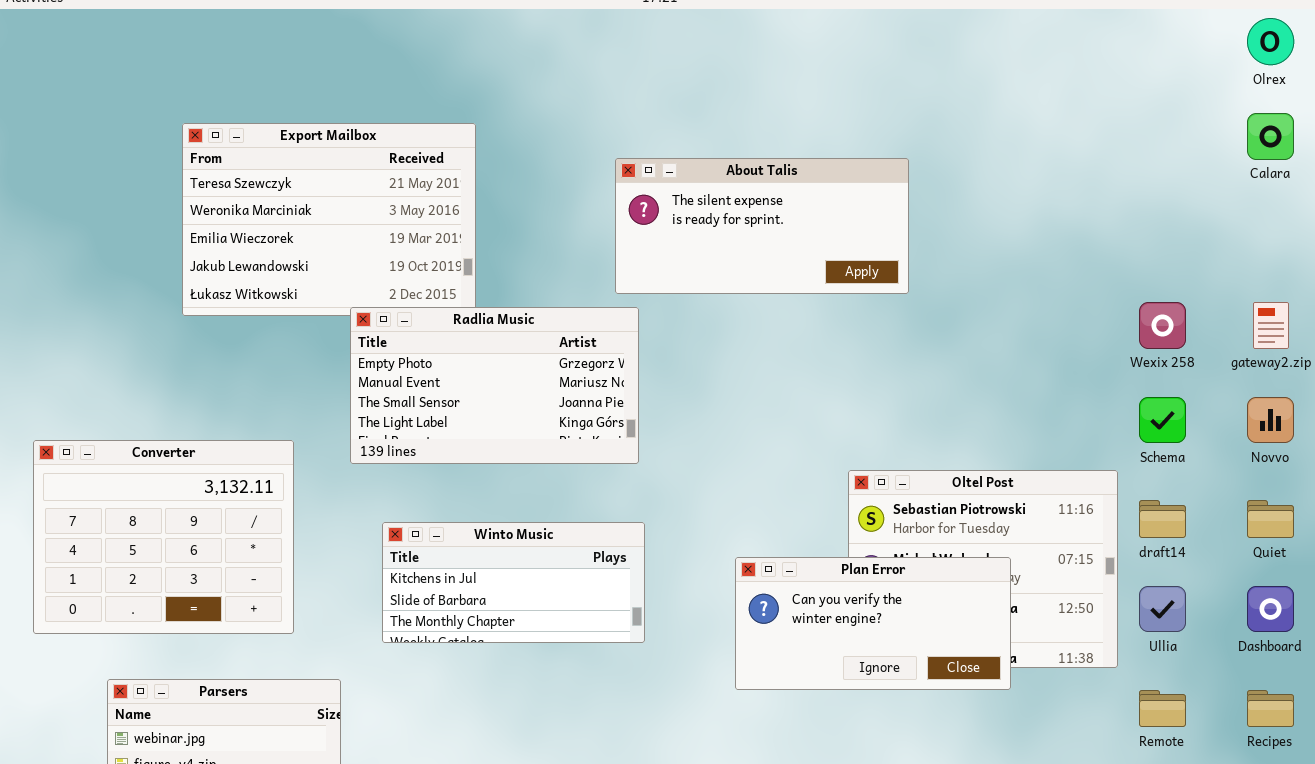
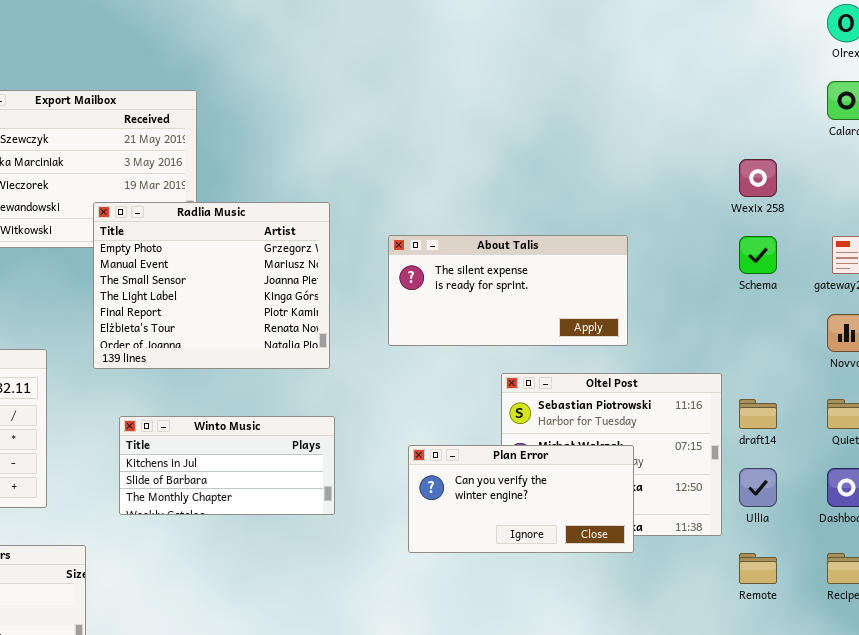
About Talis: [615,158,909,294] -> [388,235,628,346], moved
Wexix 258: [1139,302,1186,349] -> [739,159,777,197], moved
Radlia Music: [350,307,639,464] -> [93,202,330,369], resized
Schema: [1139,397,1186,443] -> [739,236,777,274], moved

